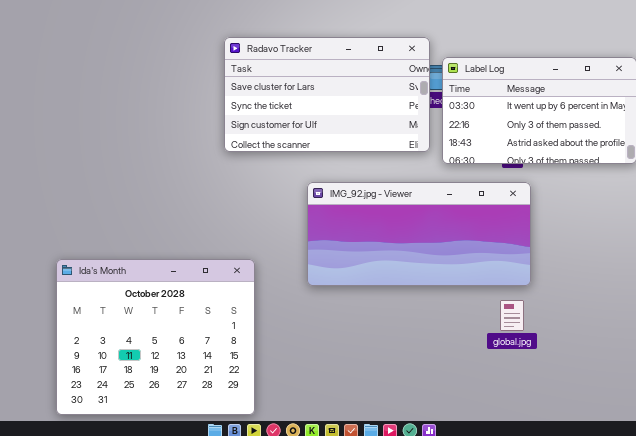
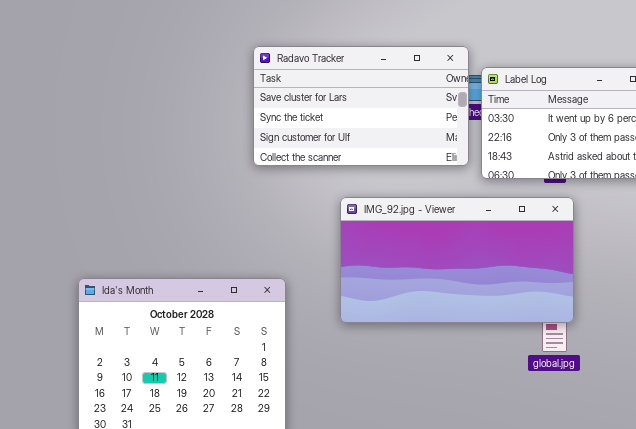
IMG_92.jpg - Viewer: [307,182,531,286] -> [340,197,574,323], resized

